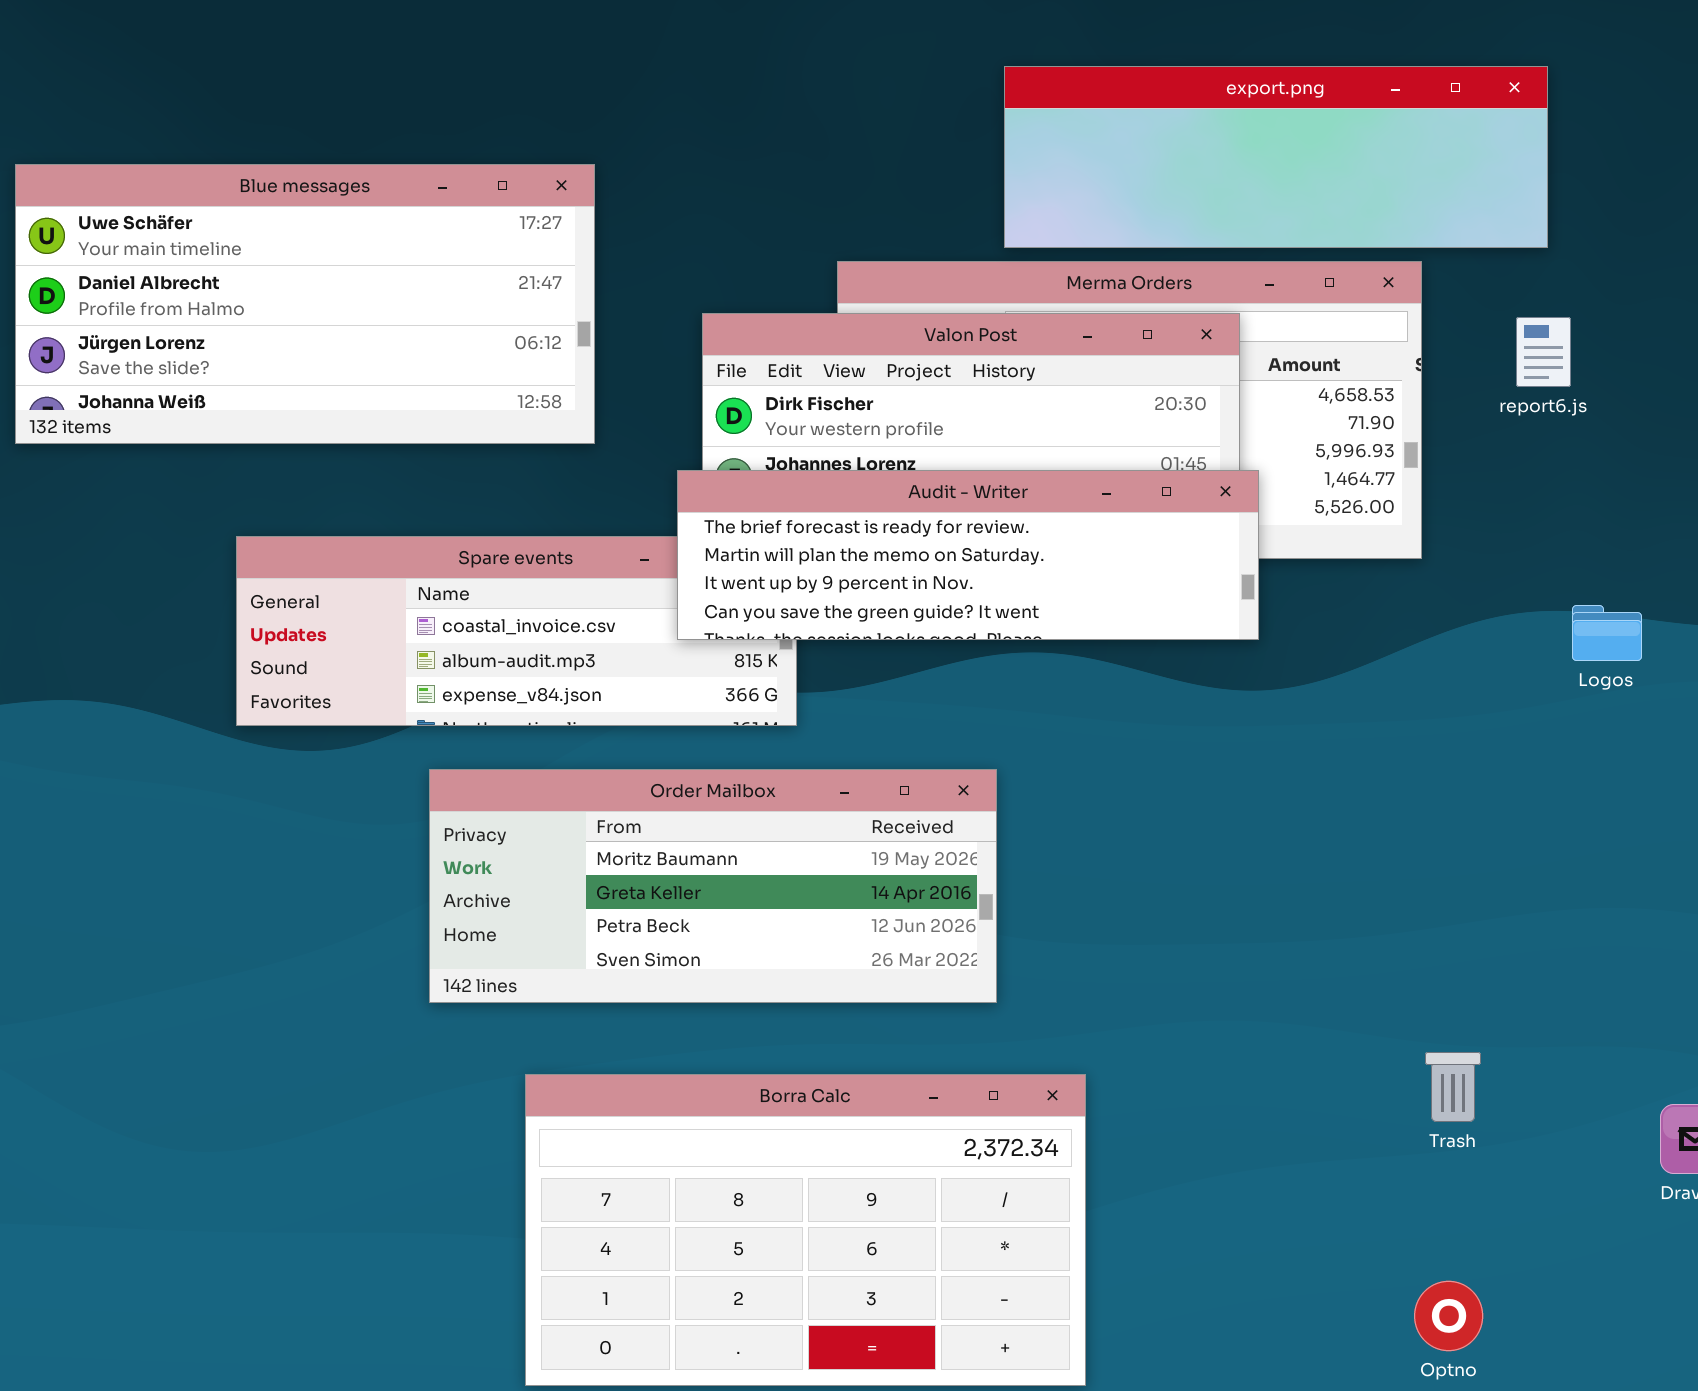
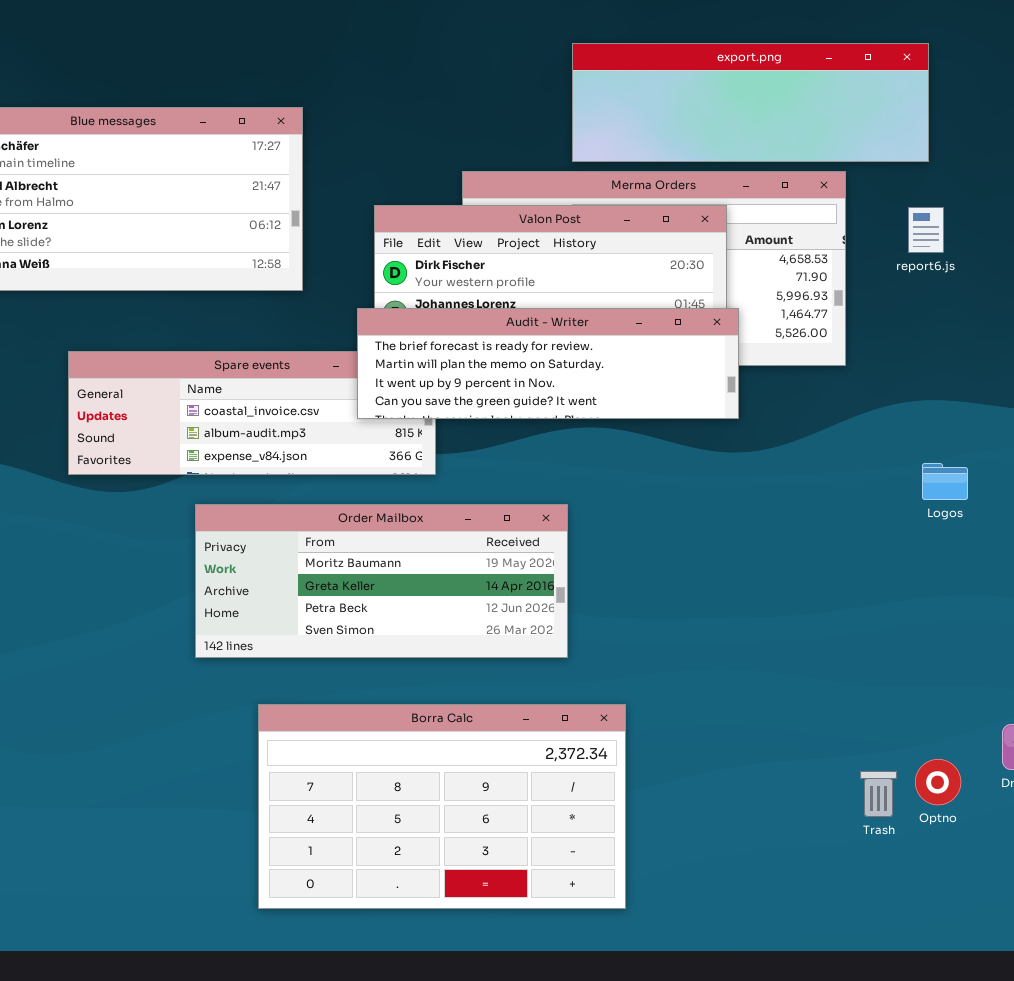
Logos: [1572,605,1642,661] -> [922,463,968,500], moved
Trash: [1425,1052,1481,1122] -> [860,771,897,817], moved
Optno: [1414,1281,1483,1351] -> [915,759,961,805], moved

